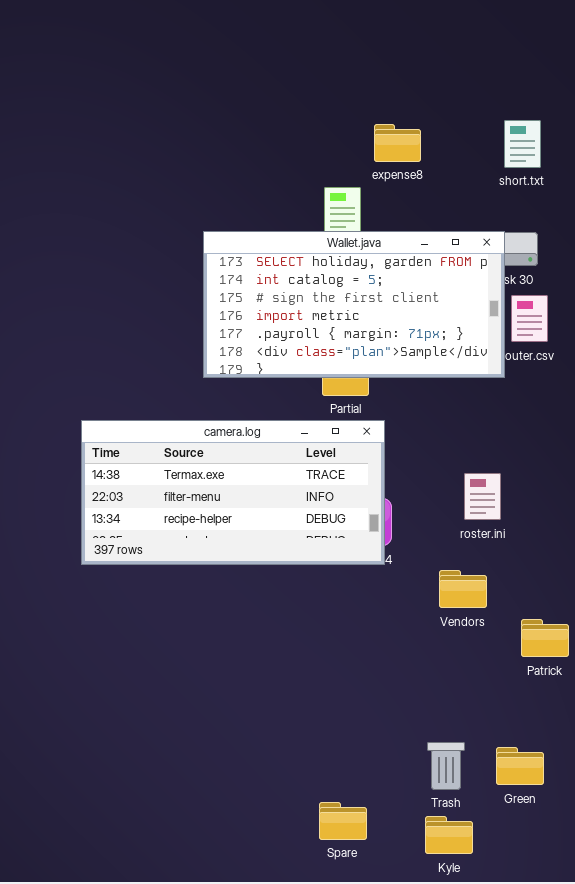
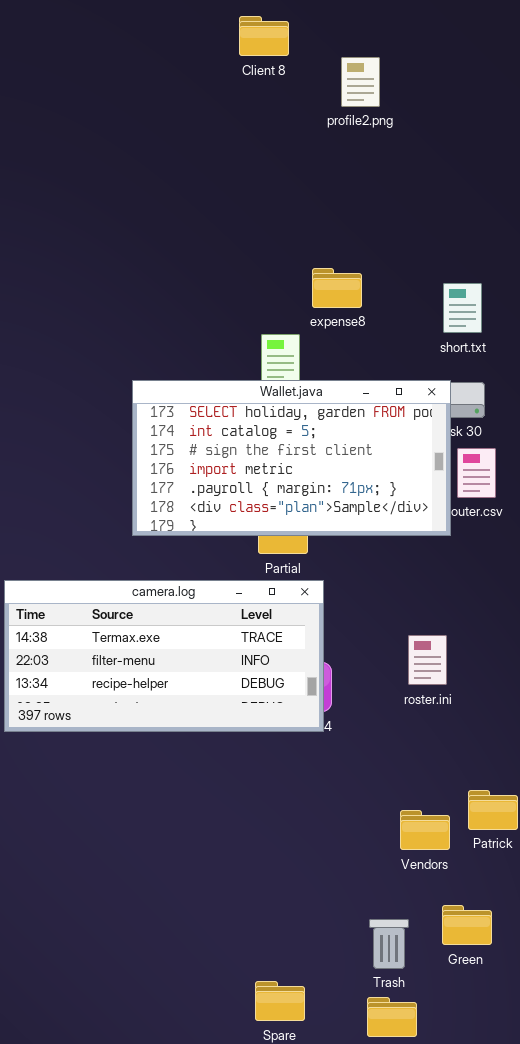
short.txt: [504,120,541,168] -> [443,283,482,333], moved
Vendors: [439,570,487,608] -> [400,810,450,850], moved
Green: [496,747,544,785] -> [442,905,492,945], moved

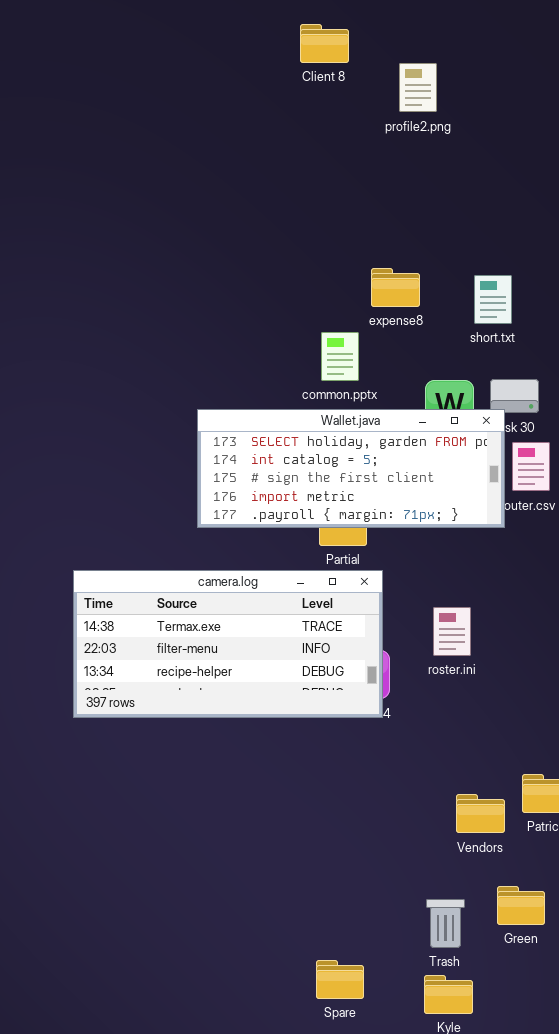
short.txt: [443,283,482,333] -> [474,275,512,324], moved
Wallet.java: [132,380,451,536] -> [197,409,505,528], resized
roster.ini: [408,635,447,685] -> [433,607,471,656], moved

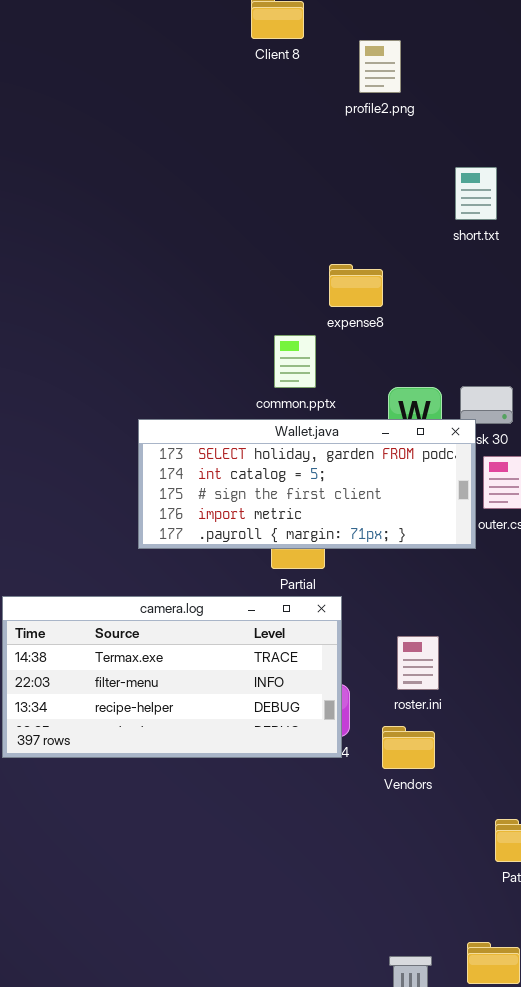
short.txt: [474,275,512,324] -> [455,167,497,220], moved
Vendors: [456,794,505,833] -> [382,726,435,769], moved

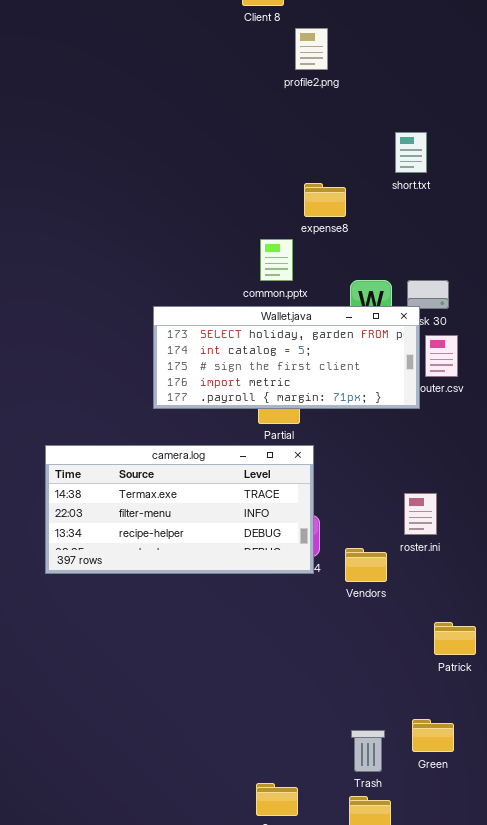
profile2.png: [359,40,401,93] -> [295,28,328,70], moved
short.txt: [455,167,497,220] -> [395,132,427,173], moved
roster.ini: [397,636,439,690] -> [404,493,437,535], moved

